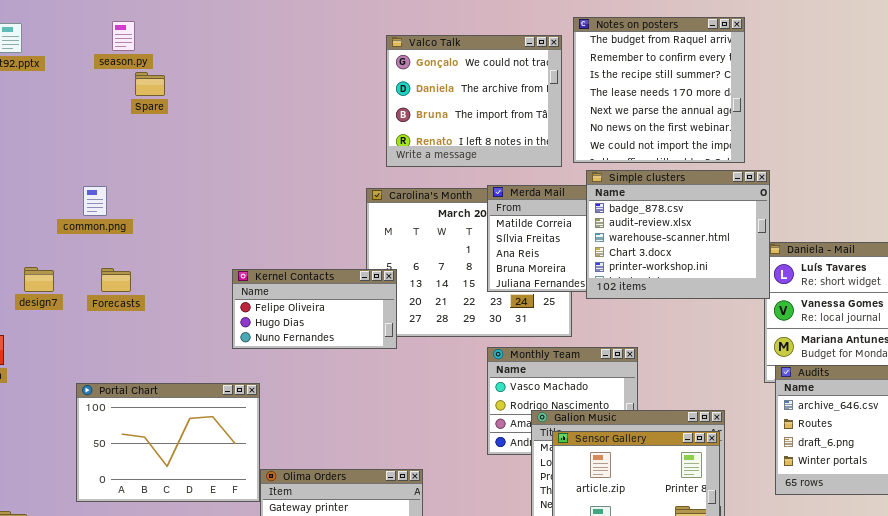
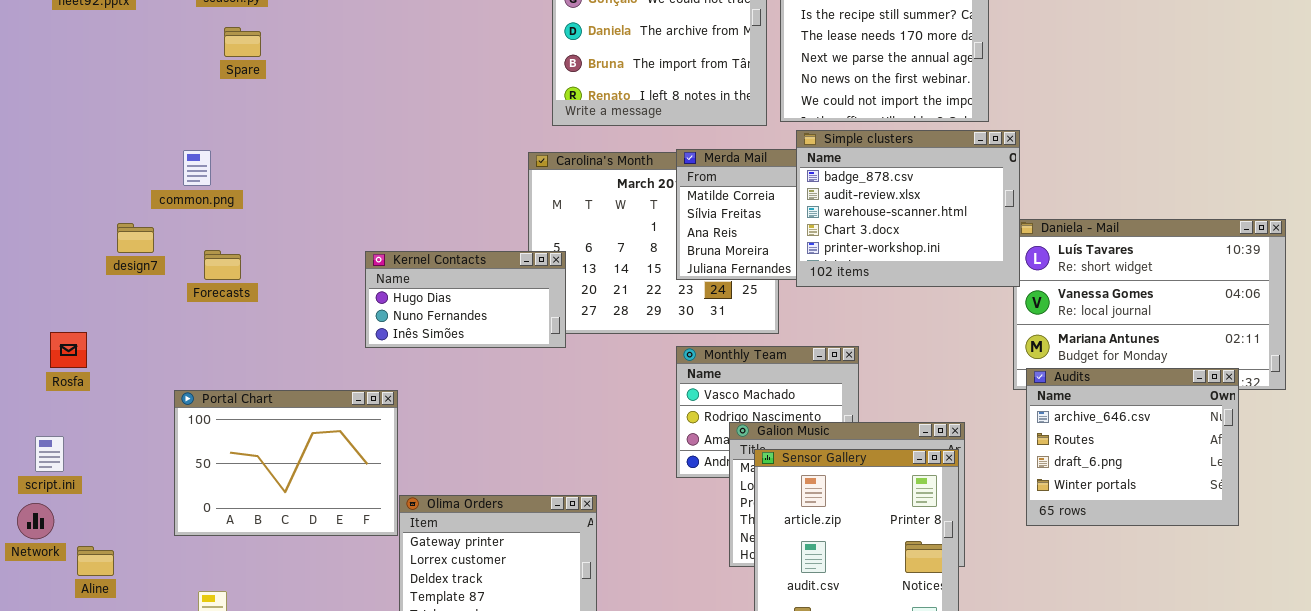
Spare: [135,72,165,96] -> [224,27,261,57], moved
design7: [24,267,54,292] -> [117,223,154,253], moved
Kernel Contacts: [232,269,397,349] -> [365,251,566,348], scrolled down 1 row

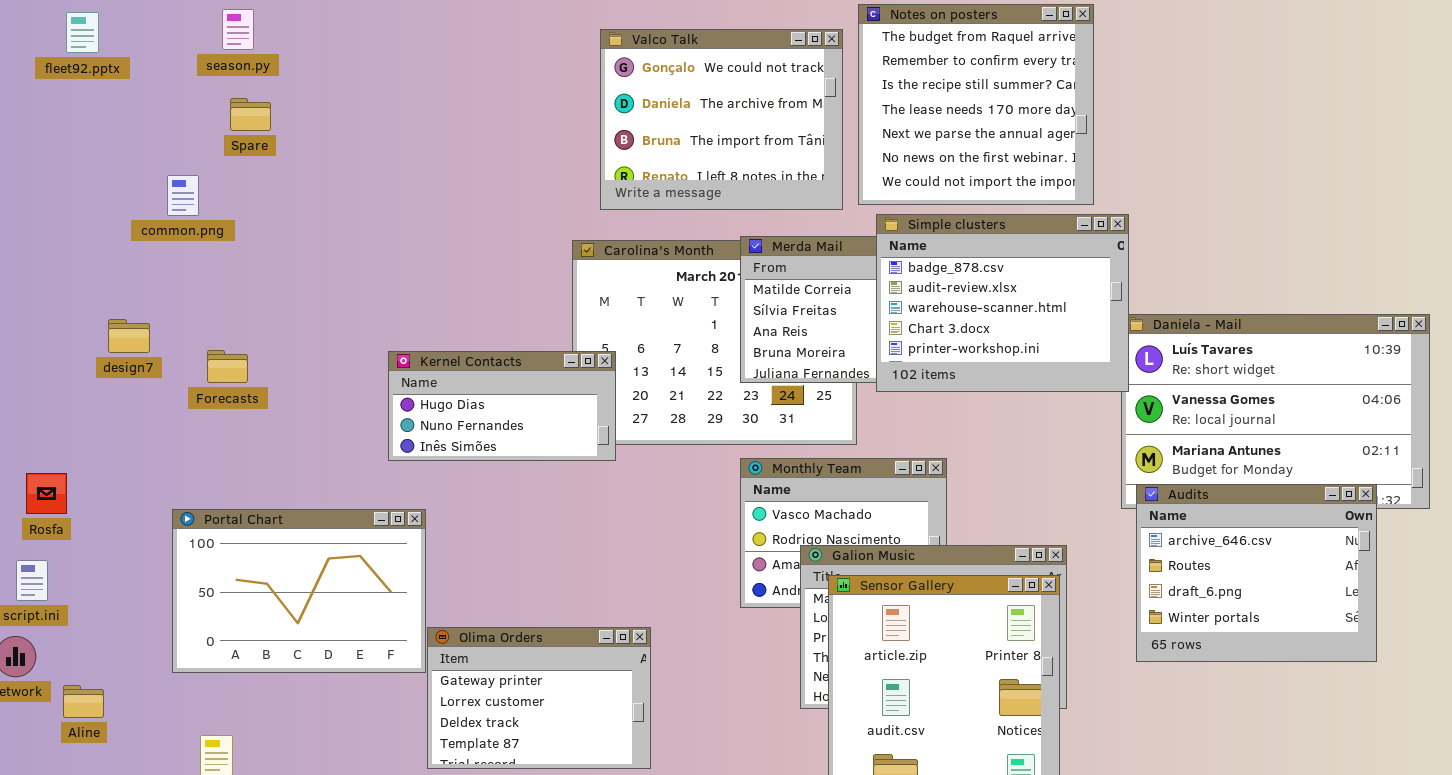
common.png: [183,150,211,186] -> [167,175,199,216], moved
Rosfa: [50,332,87,368] -> [26,473,67,514], moved

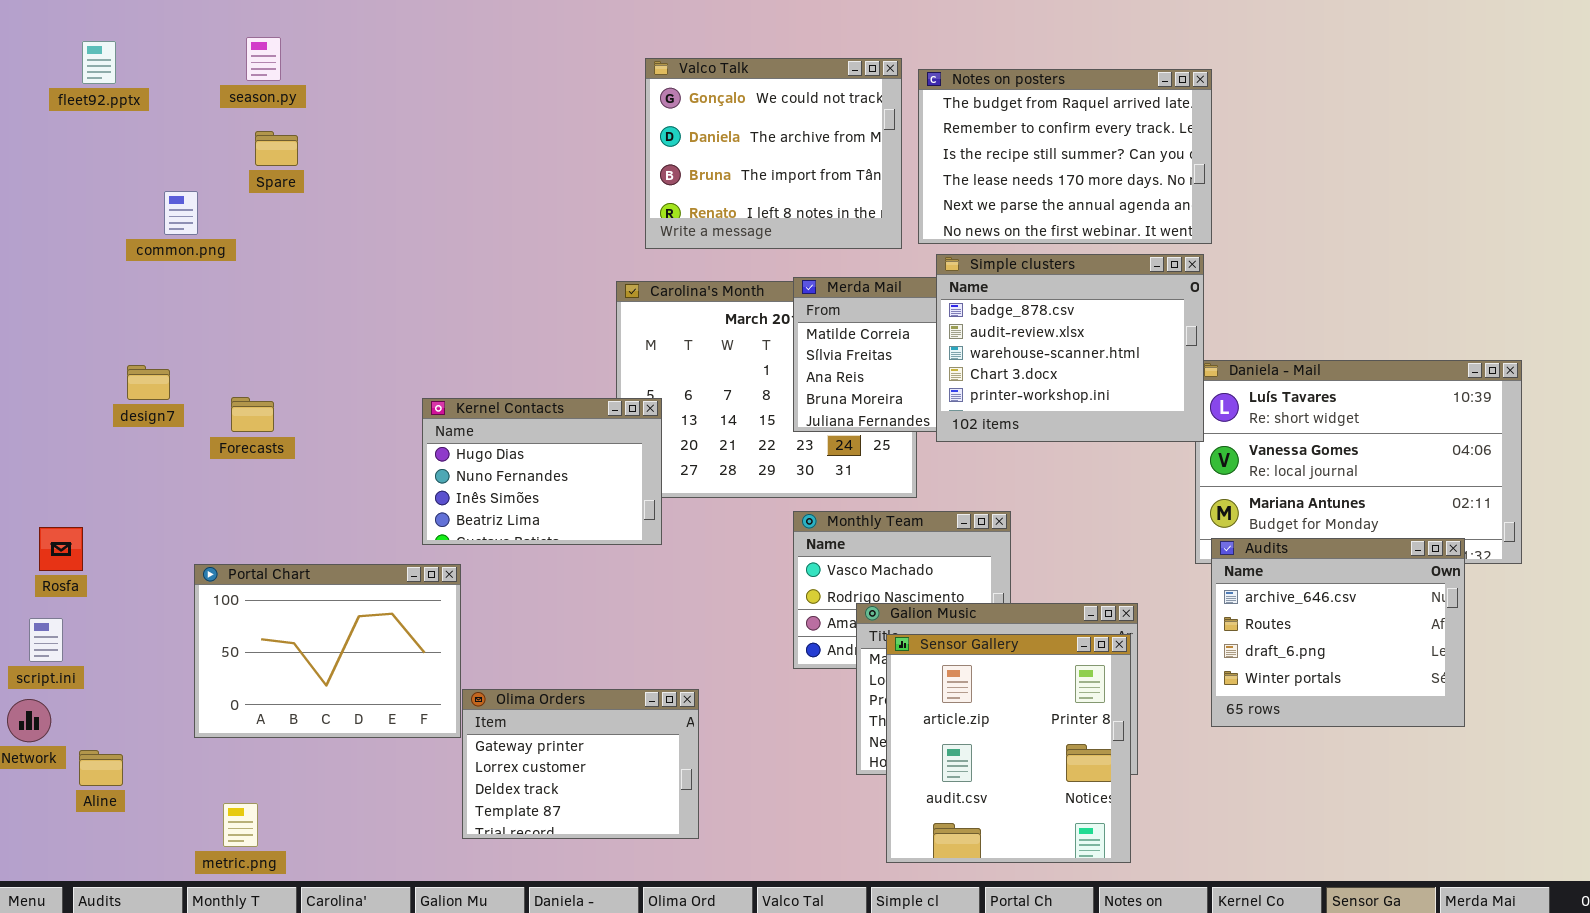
Notes on posters: [858,4,1094,205] -> [918,69,1212,244], resized
common.png: [167,175,199,216] -> [164,191,198,235], moved
Kernel Contacts: [388,351,616,461] -> [422,398,662,545], resized

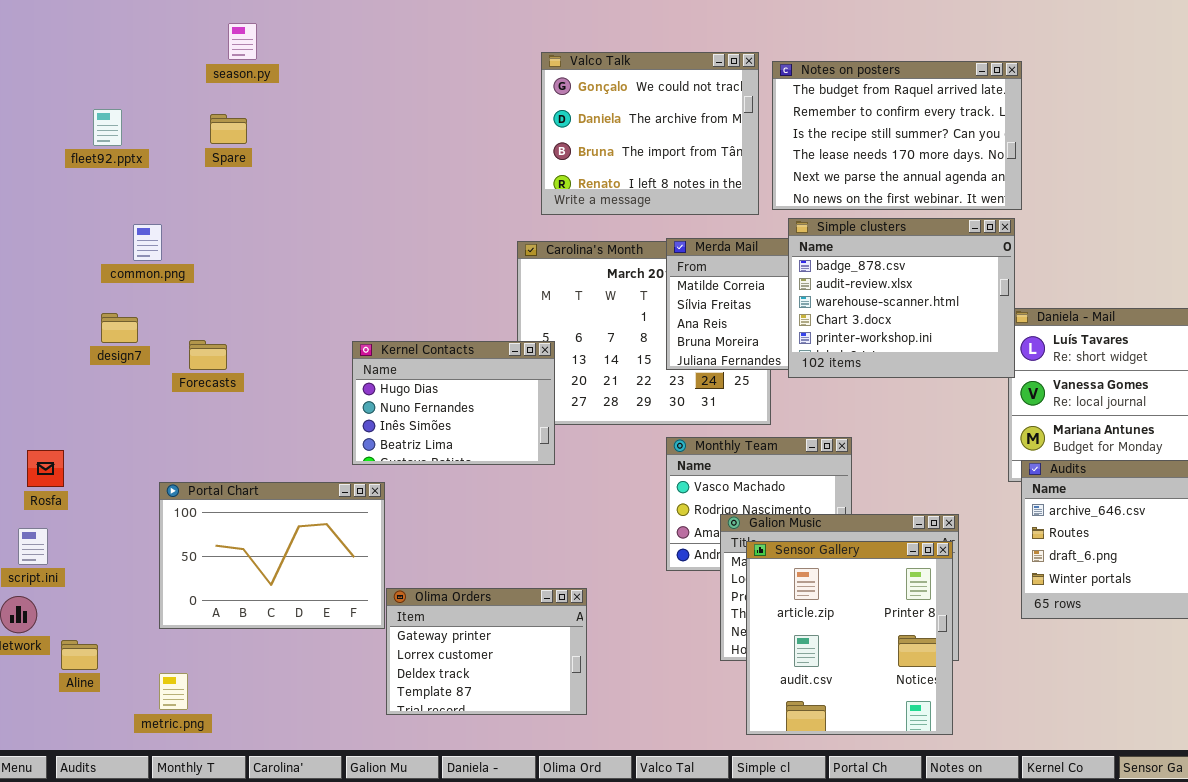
season.py: [246,37,281,81] -> [228,23,257,60], moved
fleet92.pptx: [82,41,116,84] -> [93,109,122,146], moved
common.png: [164,191,198,235] -> [133,224,162,261], moved
metric.png: [223,803,258,847] -> [159,673,188,710], moved

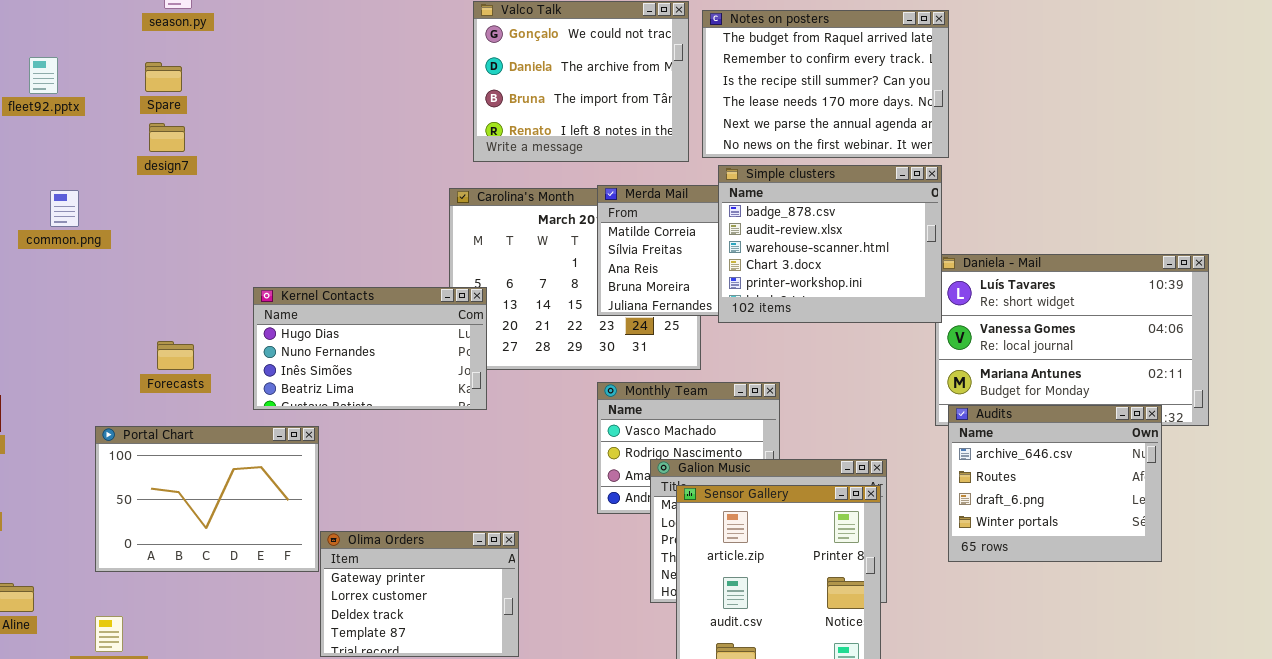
common.png: [133,224,162,261] -> [50,190,79,227], moved
design7: [101,313,138,343] -> [149,123,185,152], moved
Forecasts: [189,340,227,370] -> [157,341,194,370], moved
Kernel Contacts: [352,341,555,465] -> [253,287,487,410], resized

